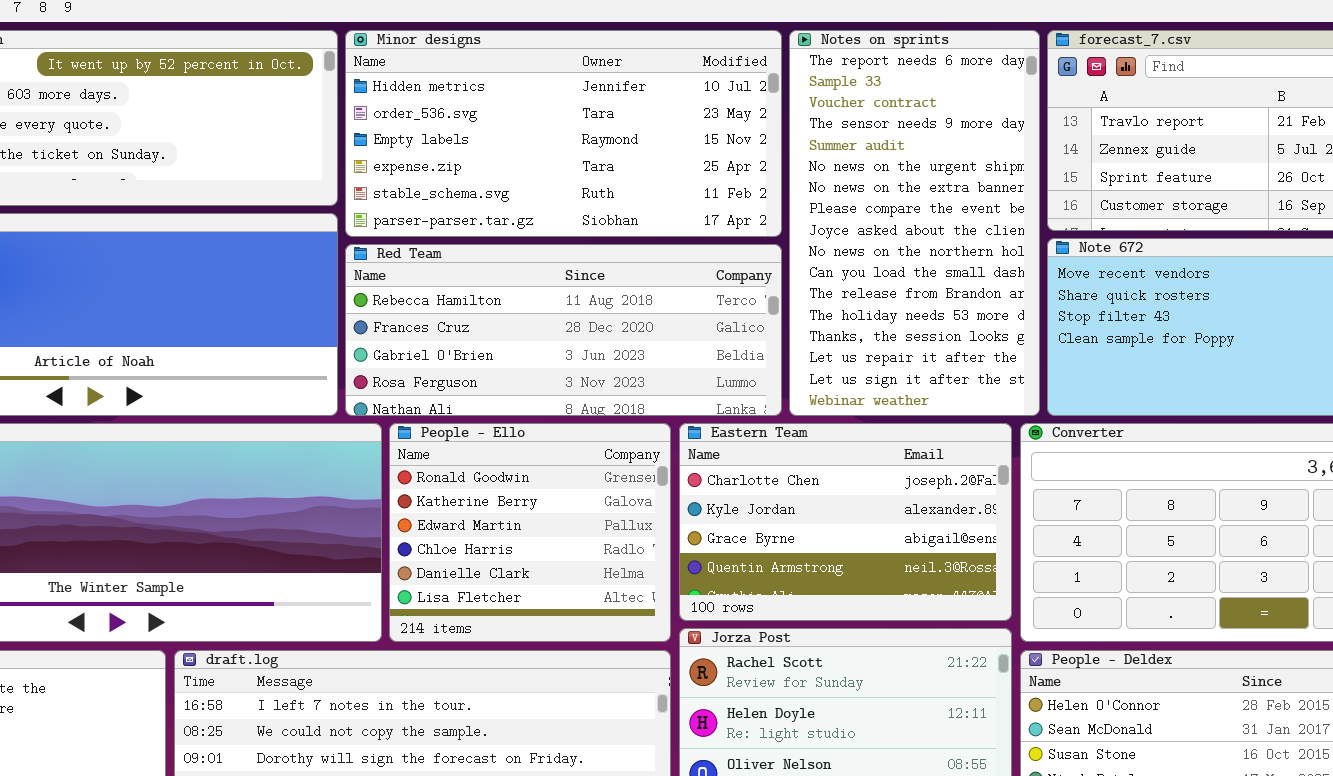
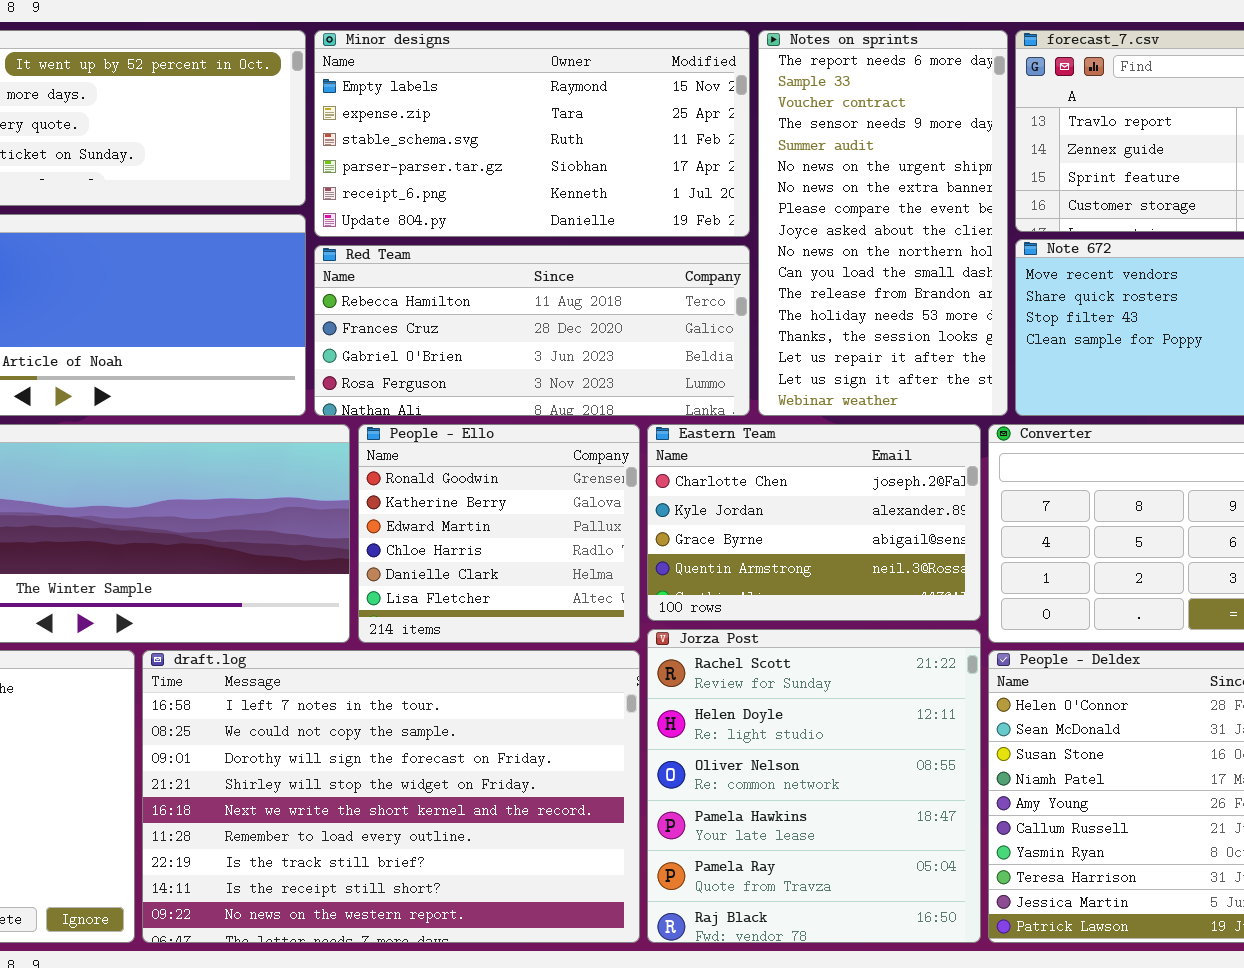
Minor designs: [345,30,782,237] -> [314,30,750,237], scrolled down 2 rows

